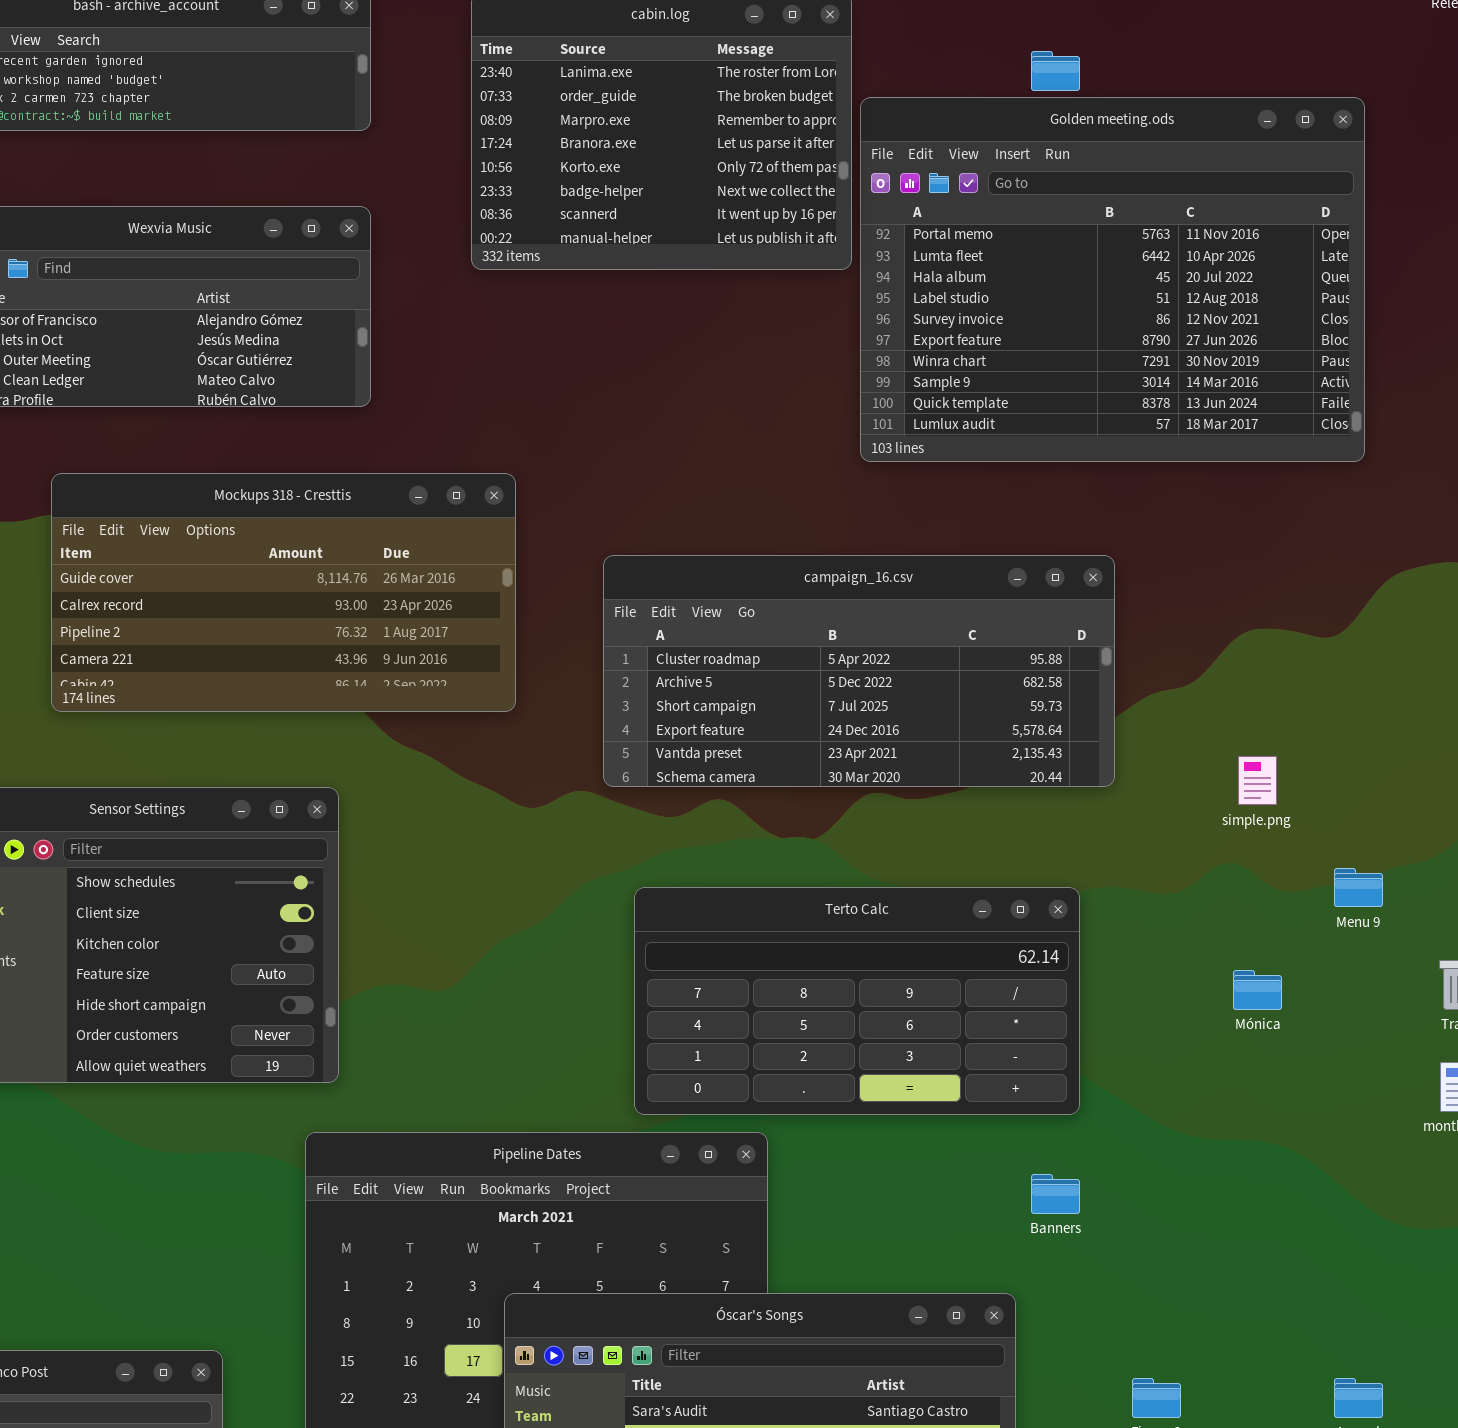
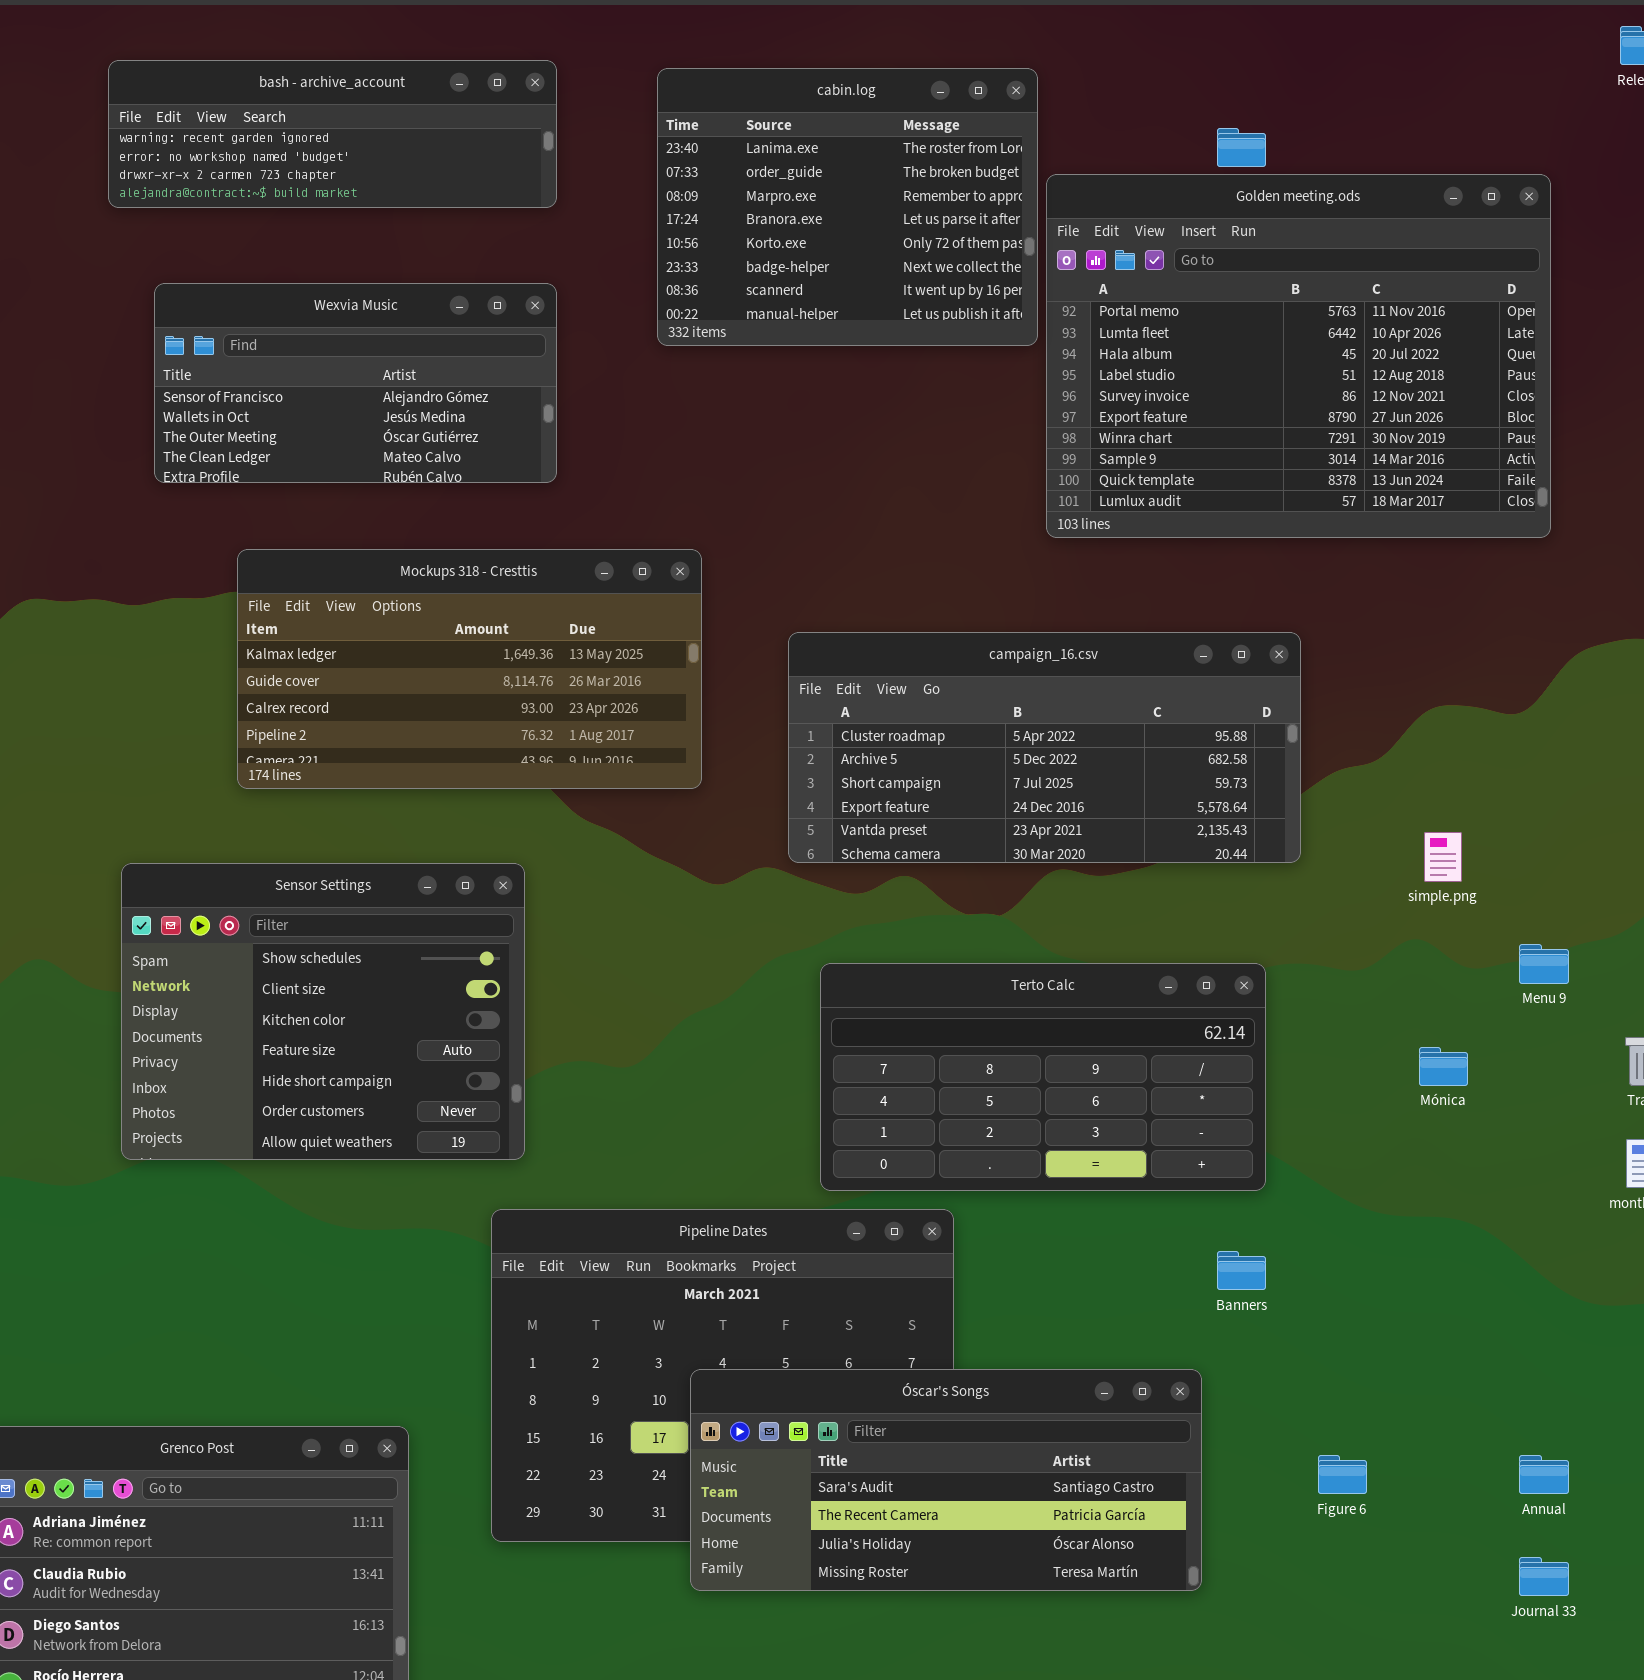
Mockups 318 - Cresttis: [51,473,516,712] -> [237,549,702,789], scrolled up 1 row

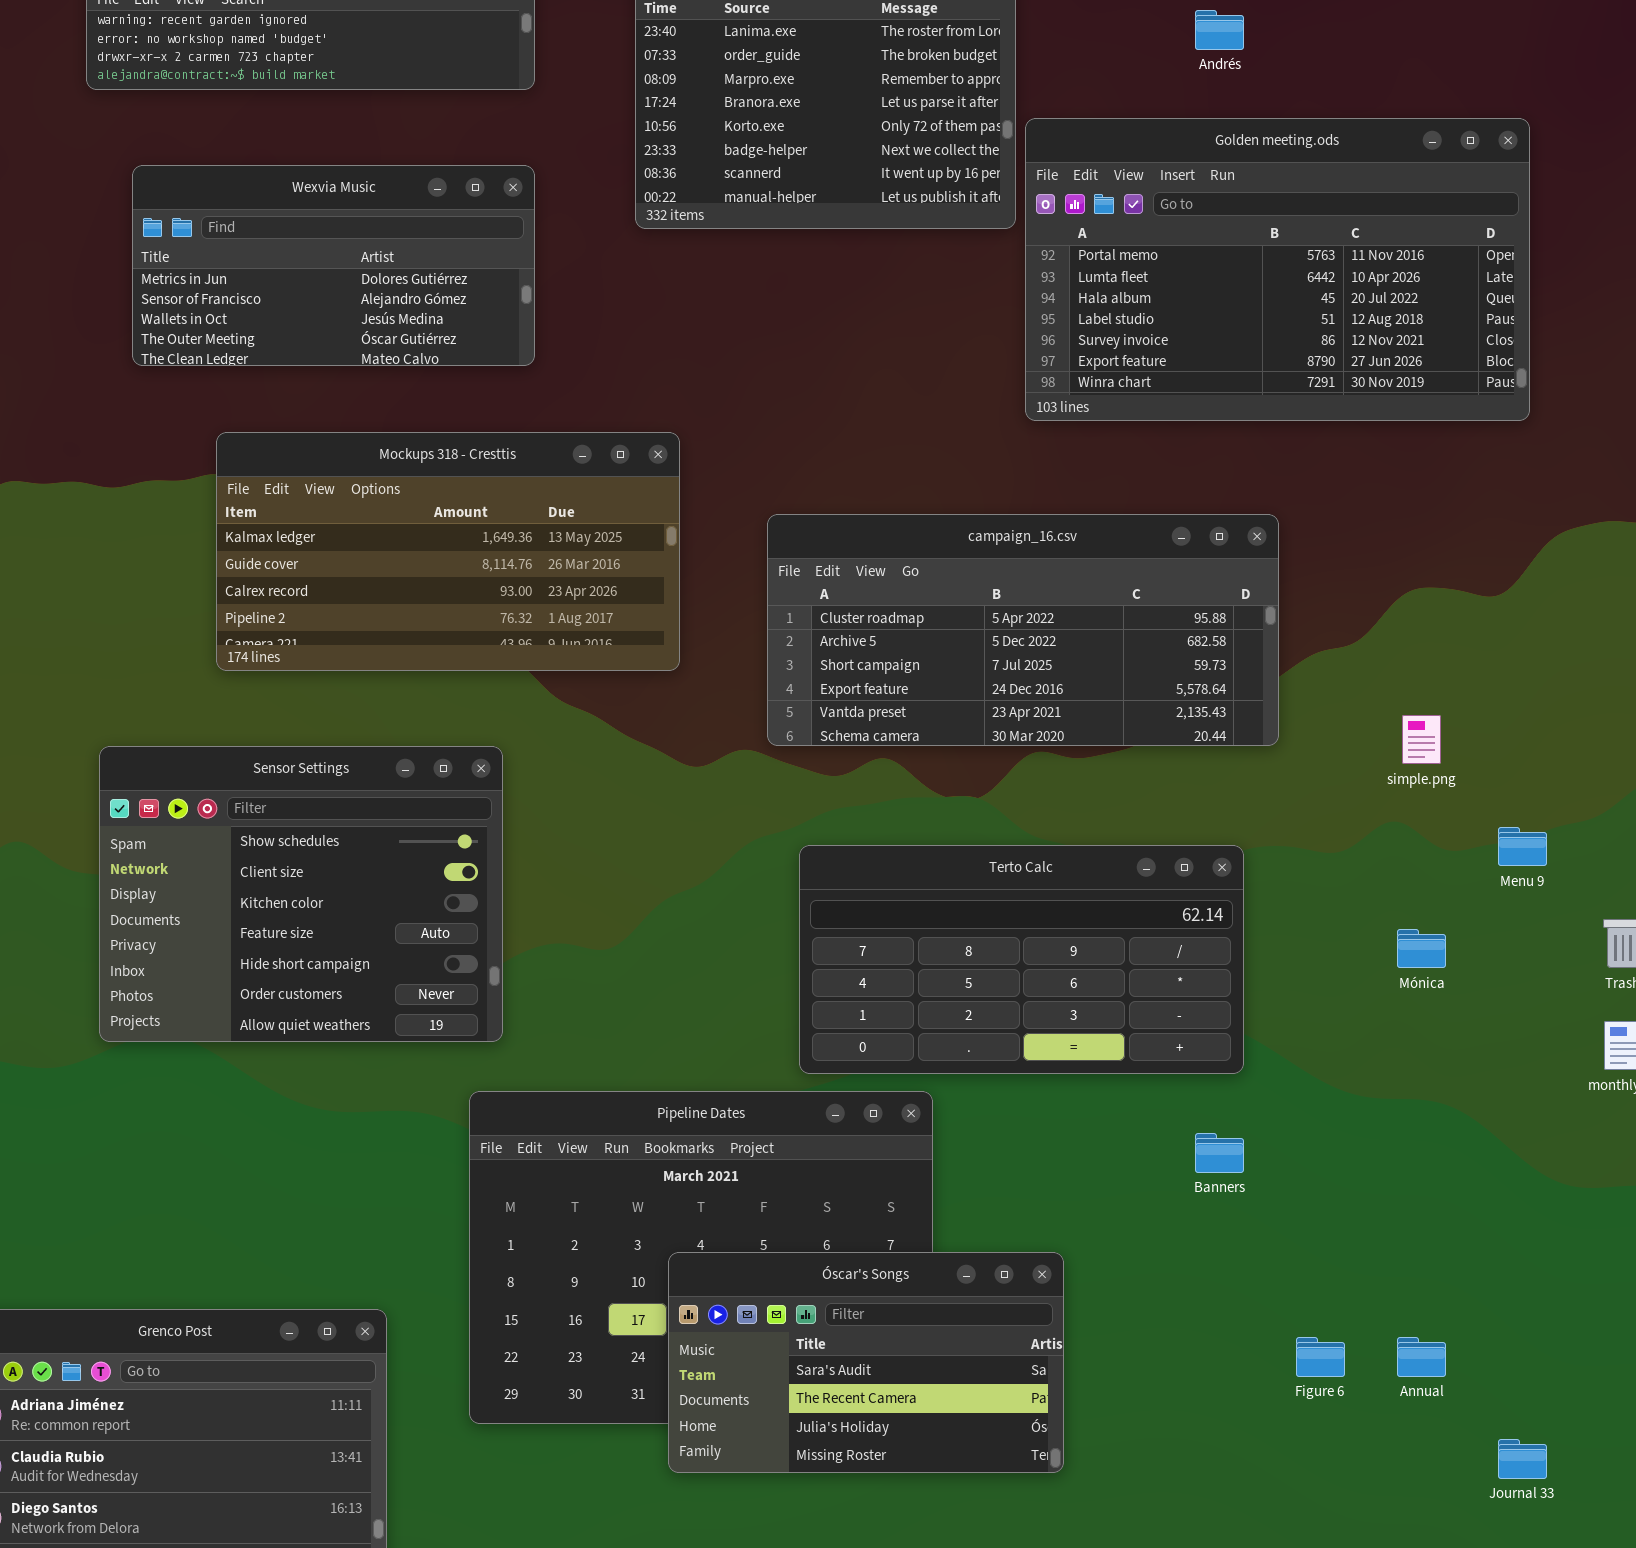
Golden meeting.ods: [1046,174,1551,538] -> [1025,118,1530,421], resized
Wexvia Music: [154,283,557,483] -> [132,165,535,366], scrolled up 1 row
Óscar's Songs: [690,1369,1202,1591] -> [668,1252,1064,1473], resized
Annual: [1519,1455,1569,1494] -> [1397,1337,1446,1377], moved

